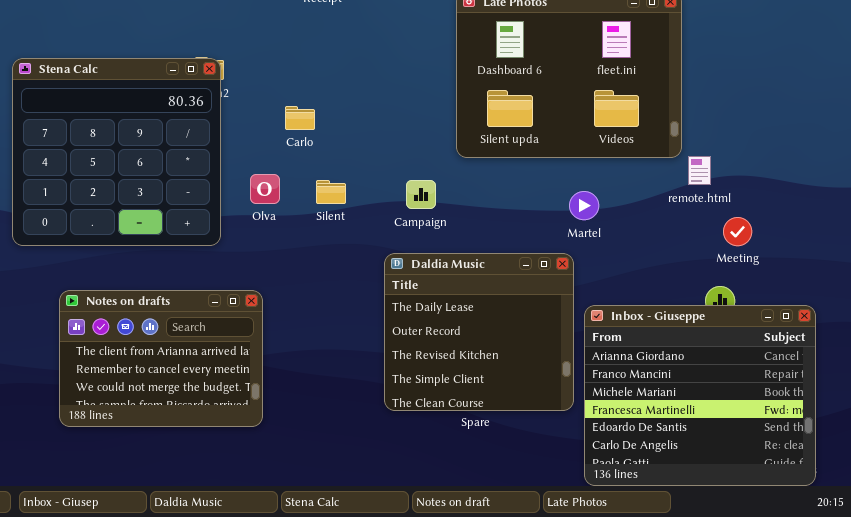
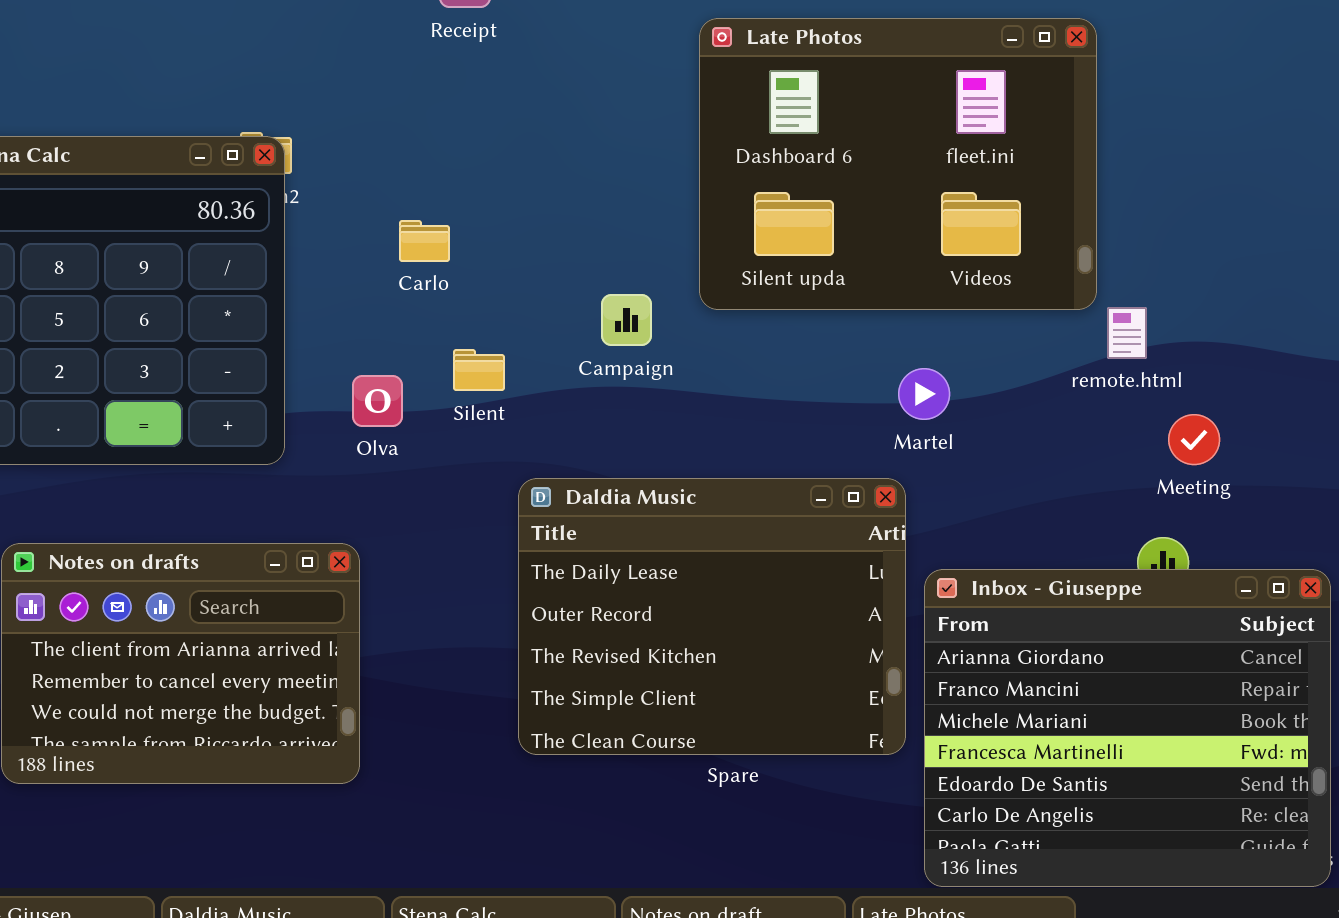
Olva: [250,174,280,204] -> [352,375,403,427], moved
Campaign: [406,180,436,209] -> [601,294,652,346], moved
Daldia Music: [384,253,574,411] -> [518,478,906,755], resized

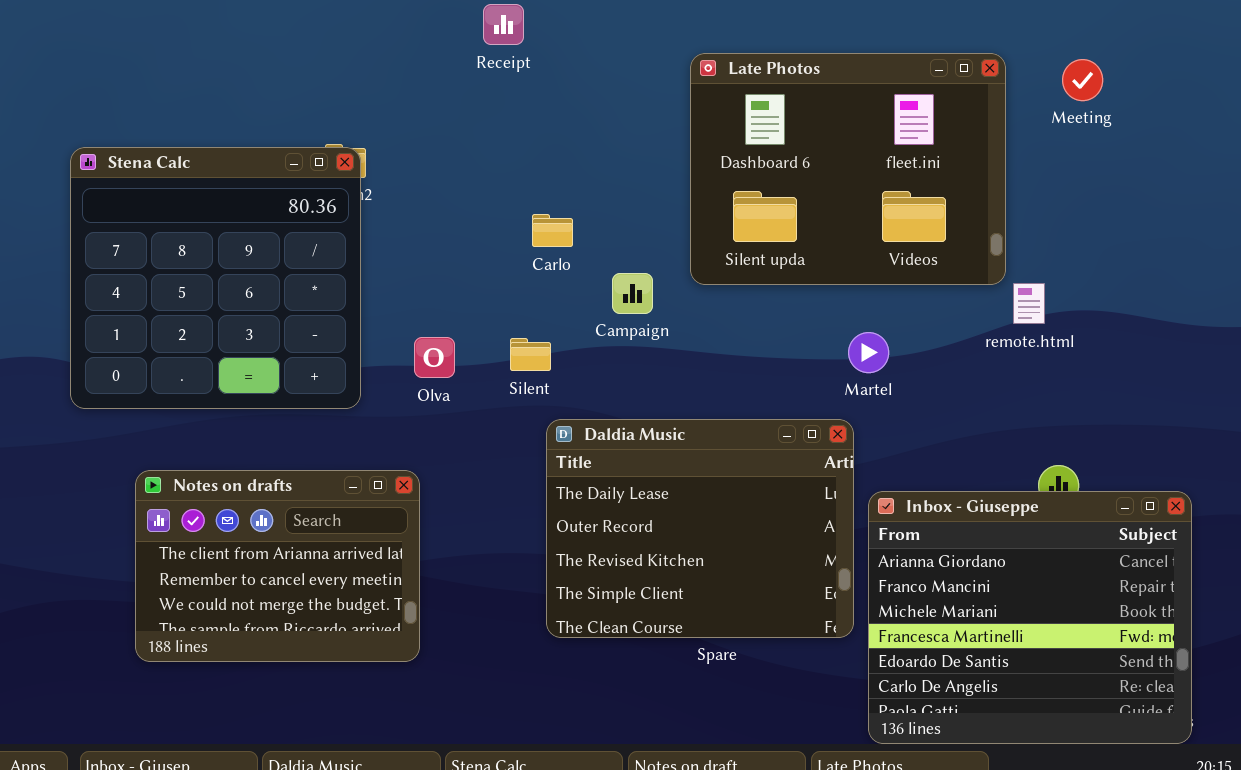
Carlo: [399,220,450,262] -> [532,214,573,247], moved
Silent: [453,349,505,391] -> [510,338,551,371], moved
Meeting: [1168,414,1220,465] -> [1062,59,1103,101], moved

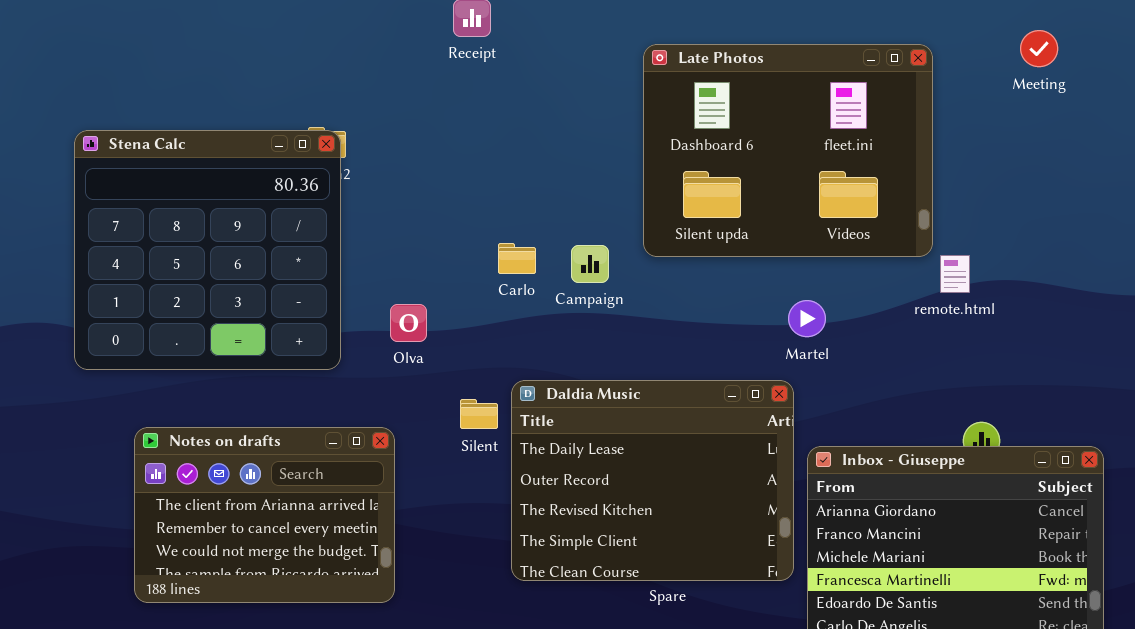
Meeting: [1062,59,1103,101] -> [1020,30,1058,67], moved
Carlo: [532,214,573,247] -> [498,243,536,274], moved
Silent: [510,338,551,371] -> [460,399,498,429], moved

